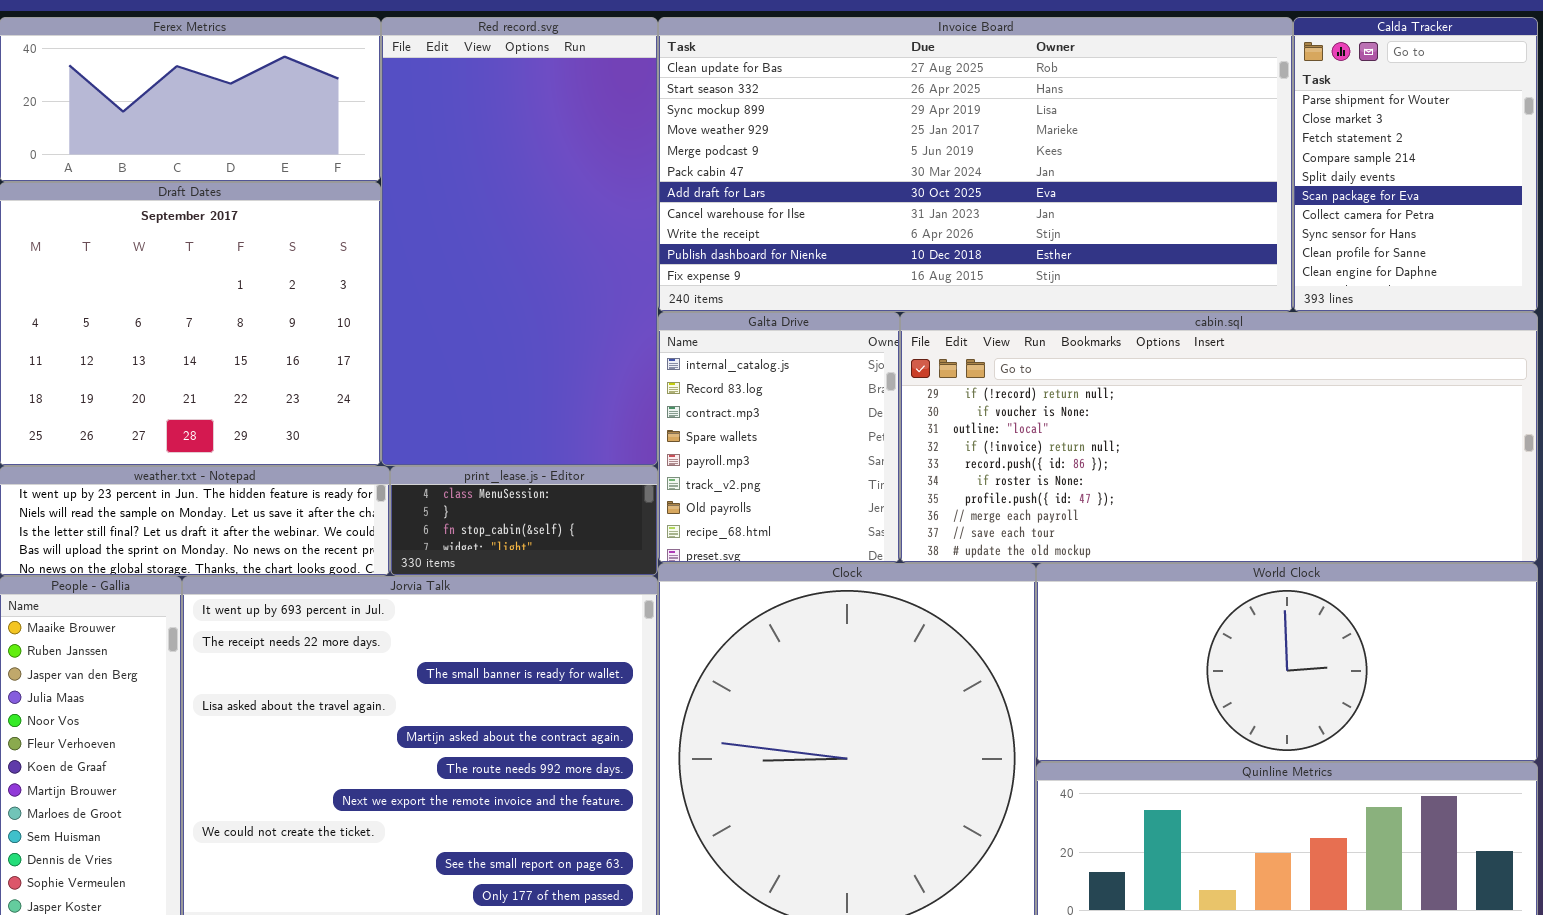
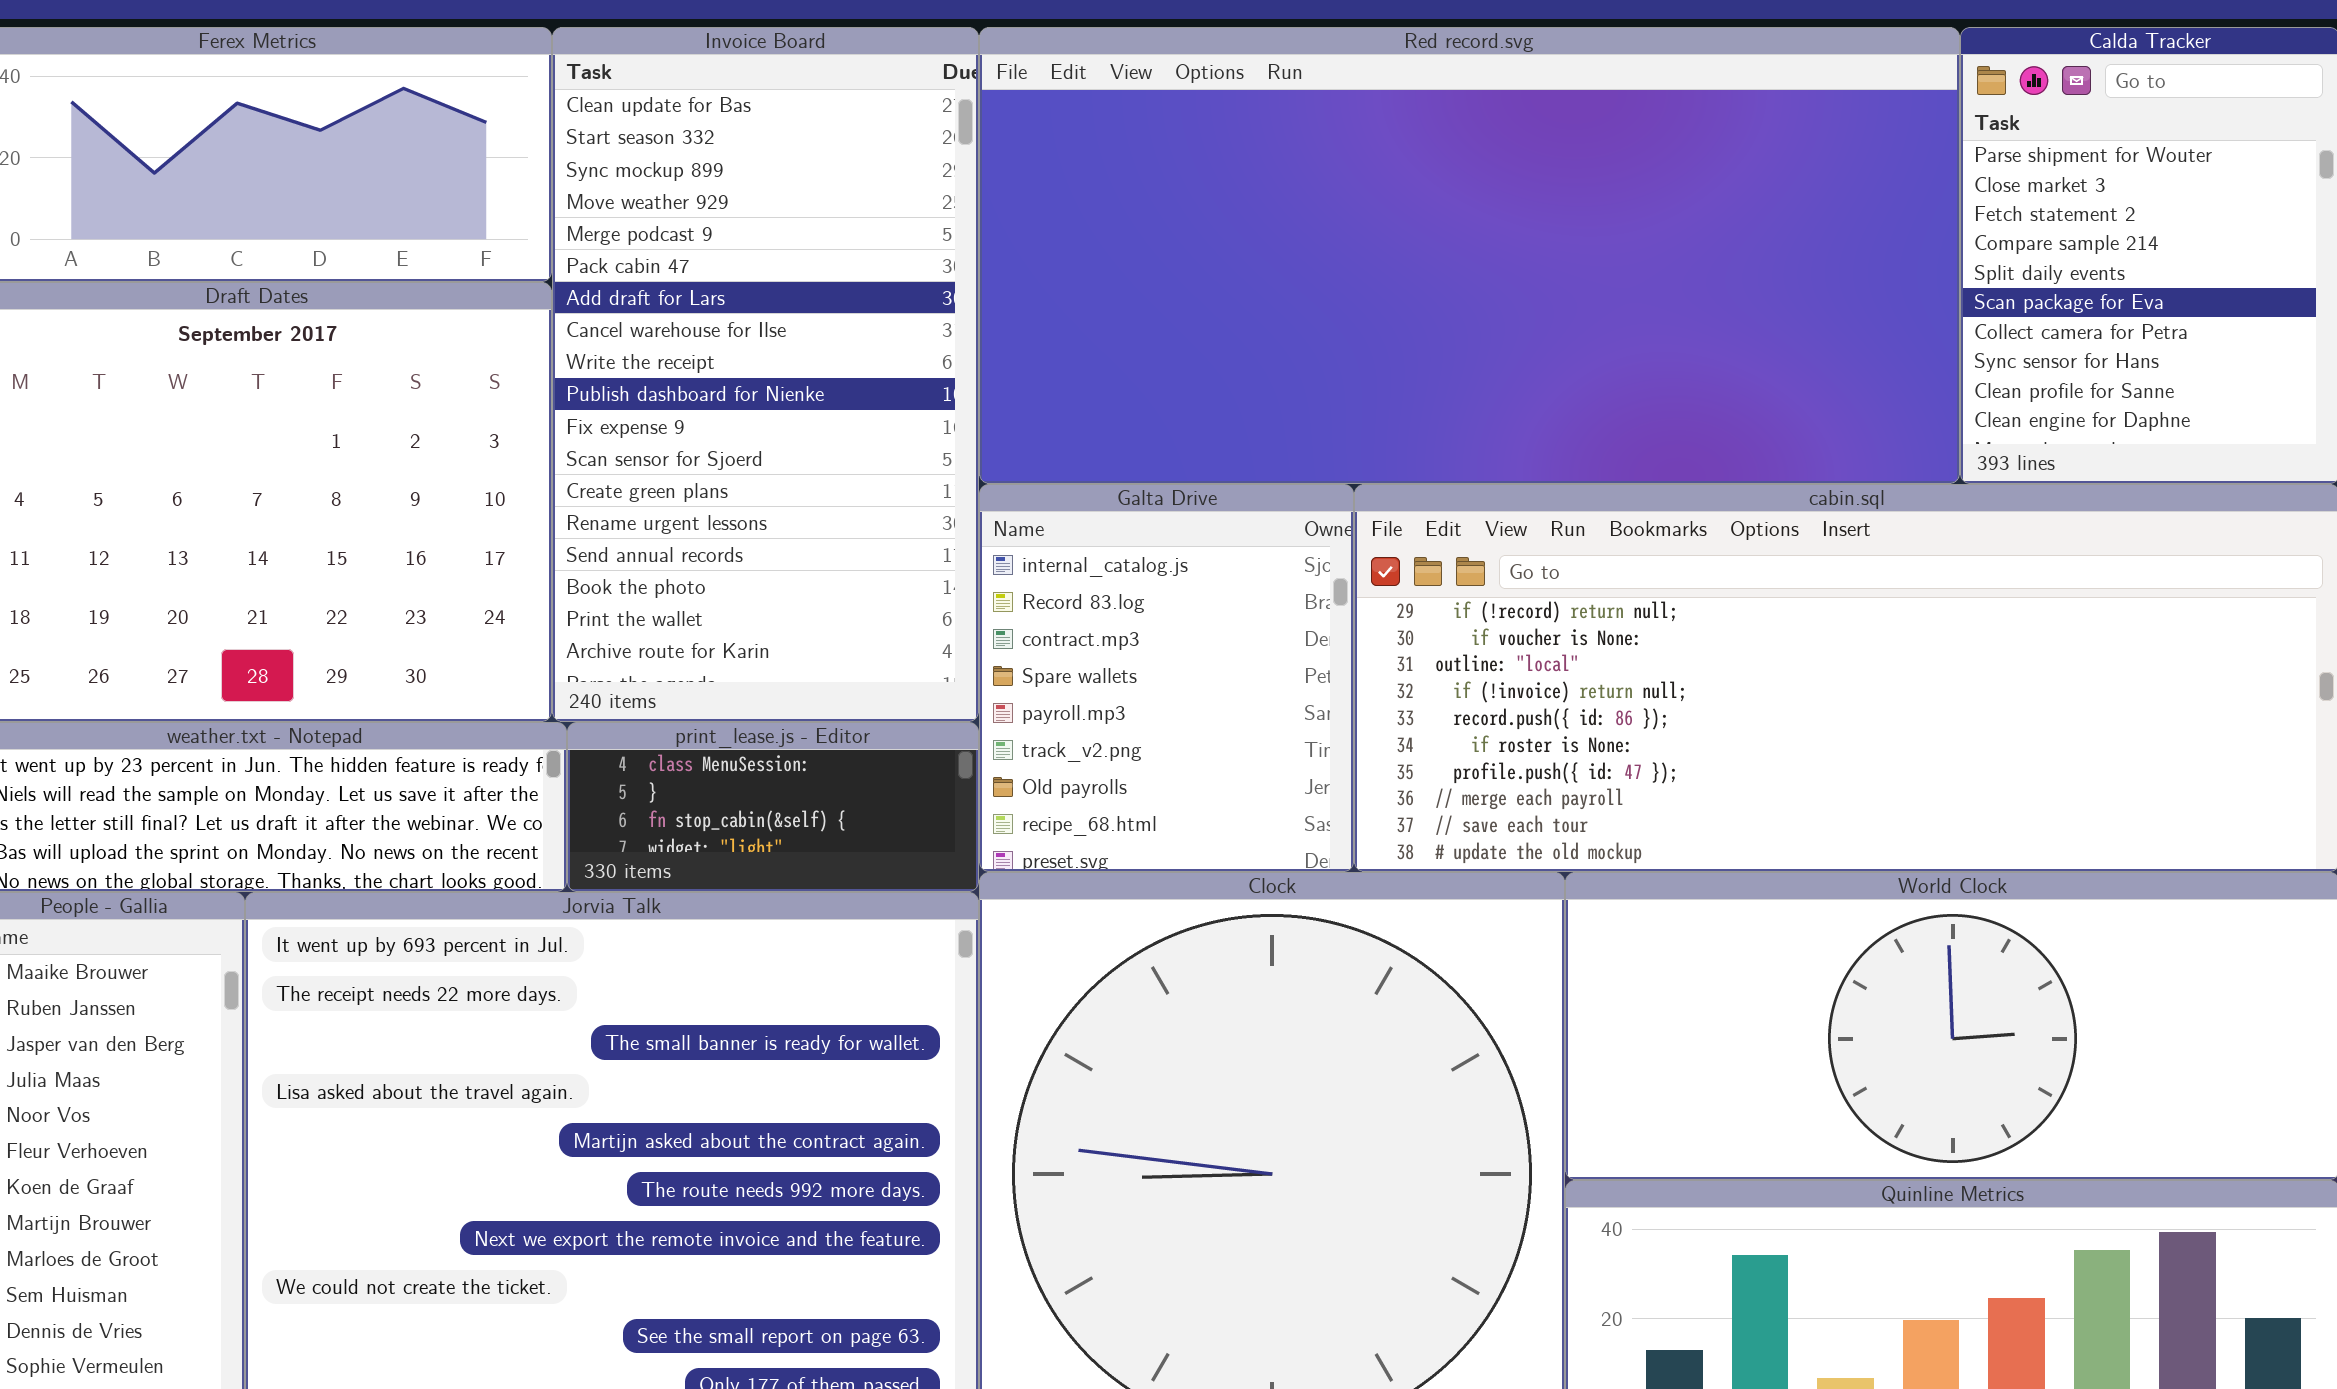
Red record.svg: [381,17,658,466] -> [979,27,1960,484], moved, resized
Invoice Board: [658,17,1293,312] -> [552,27,979,722], moved, resized

